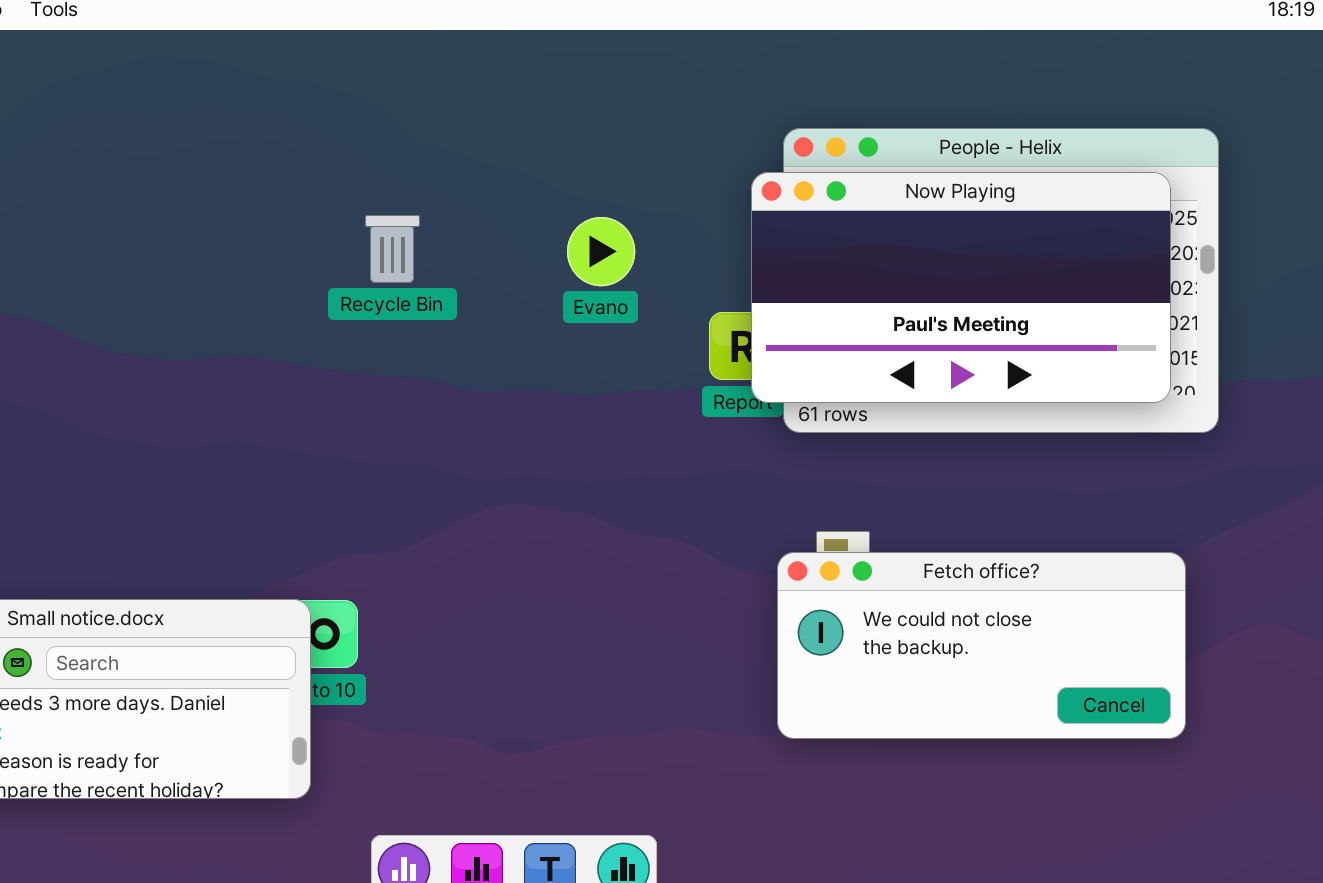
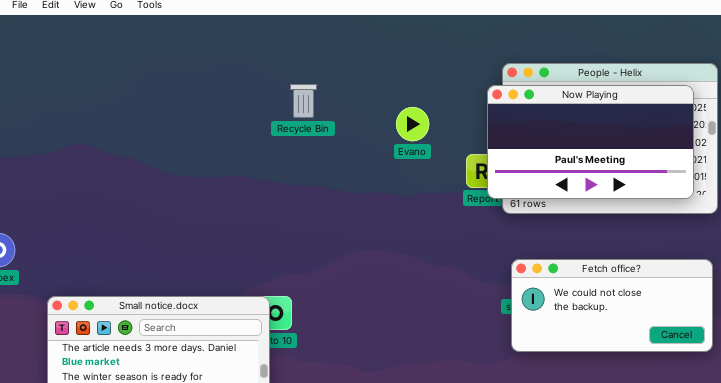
Recycle Bin: [365,215,420,283] -> [290,84,317,118], moved
Fetch office?: [777,552,1186,739] -> [511,259,713,352], moved

